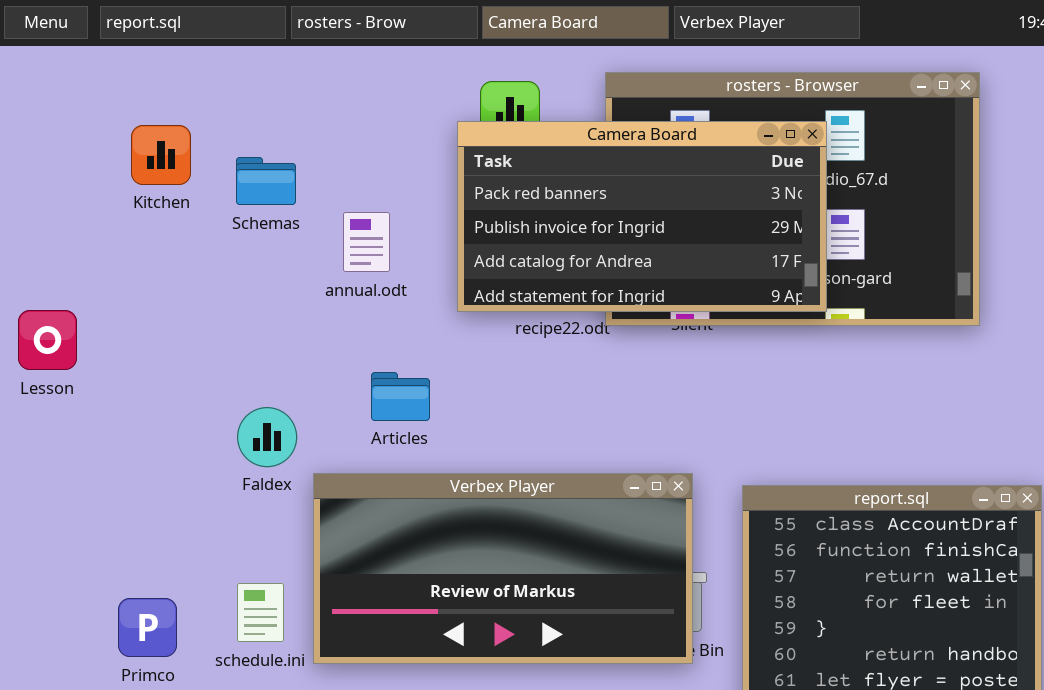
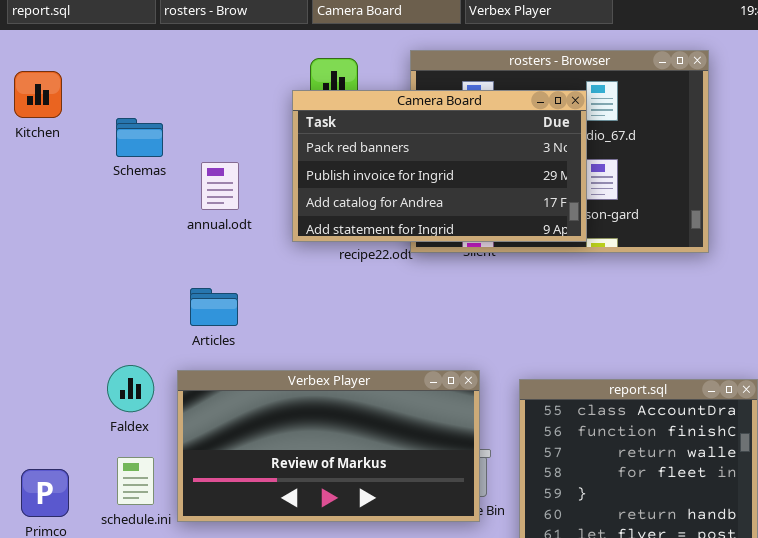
Kitchen: [131,125,191,185] -> [14,71,62,118], moved
Articles: [371,372,430,421] -> [190,288,238,326], moved
Faldex: [237,407,297,467] -> [107,365,154,412], moved

